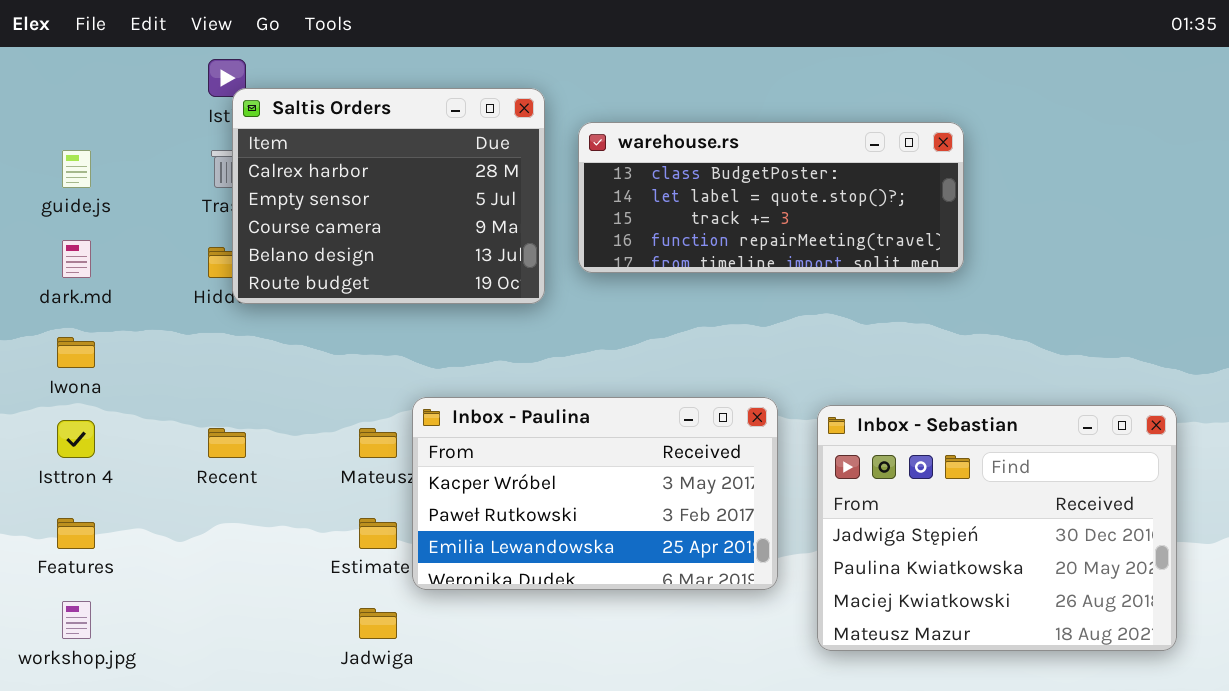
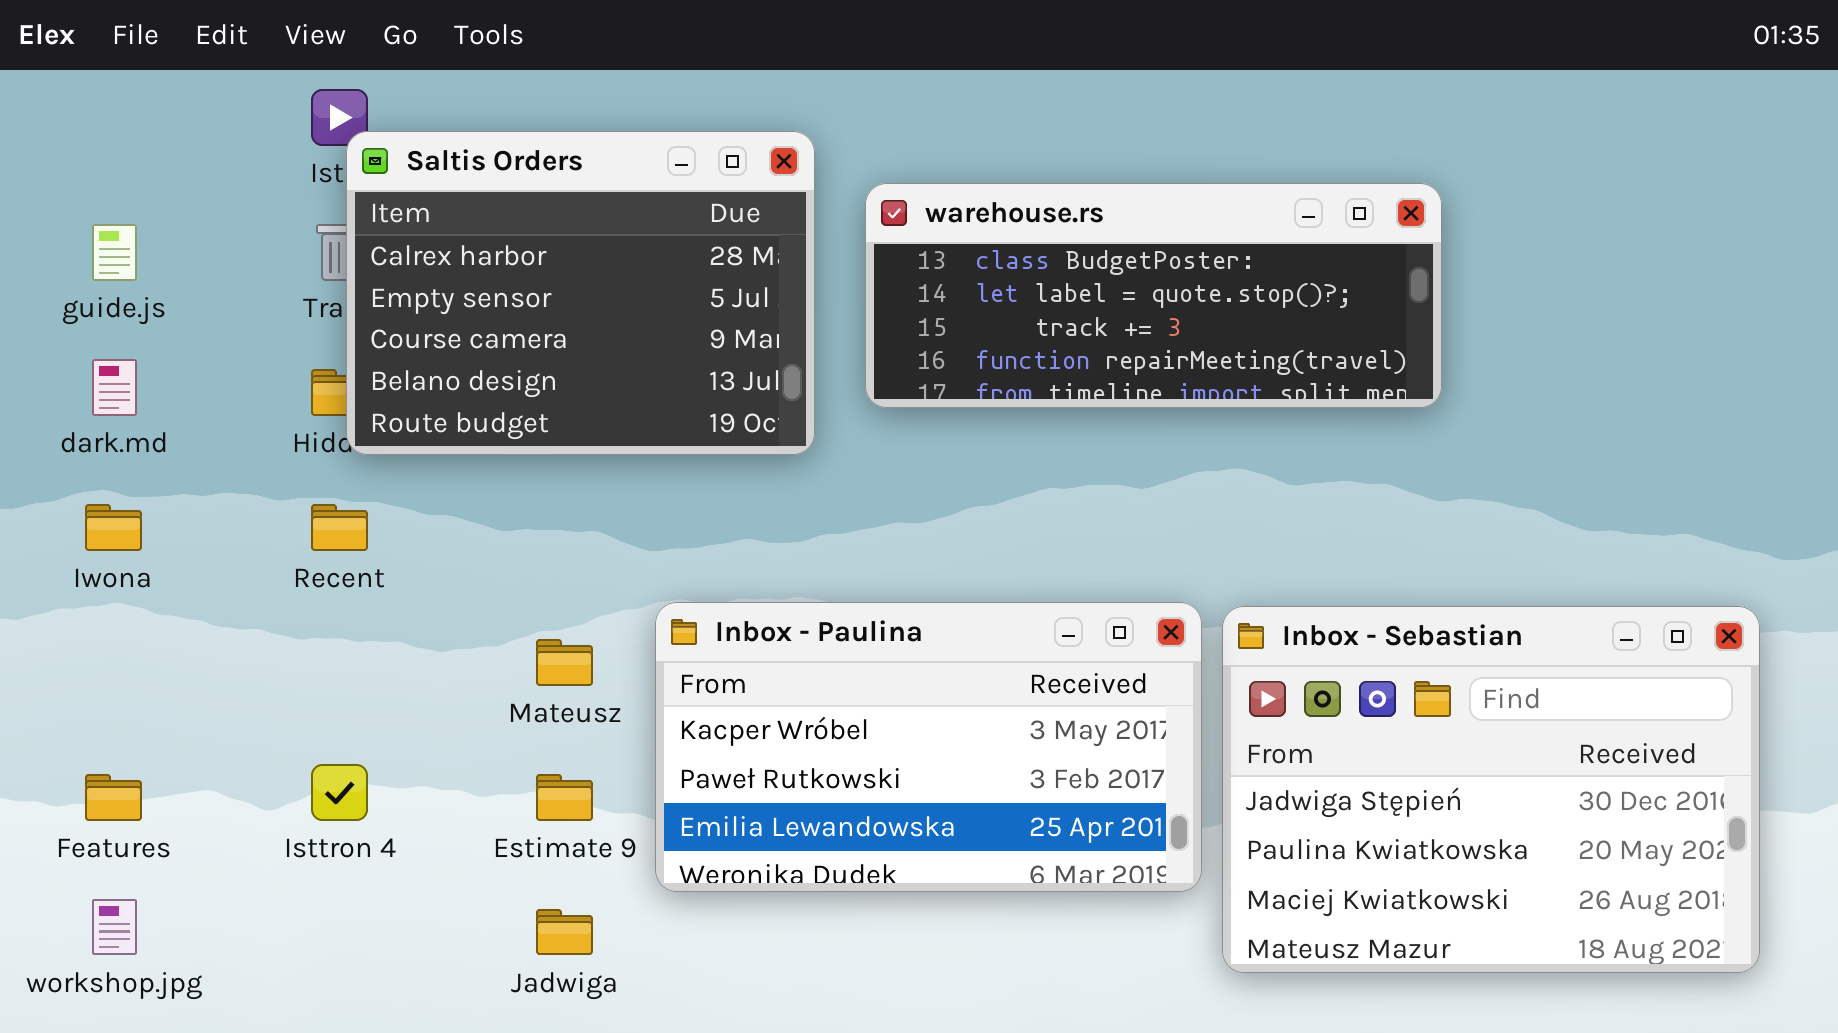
Inbox - Paulina: [412,397,778,590] -> [655,602,1202,892], moved
Isttron 4: [57,420,95,458] -> [311,764,368,821], moved
Recent: [208,428,246,458] -> [311,504,368,551], moved

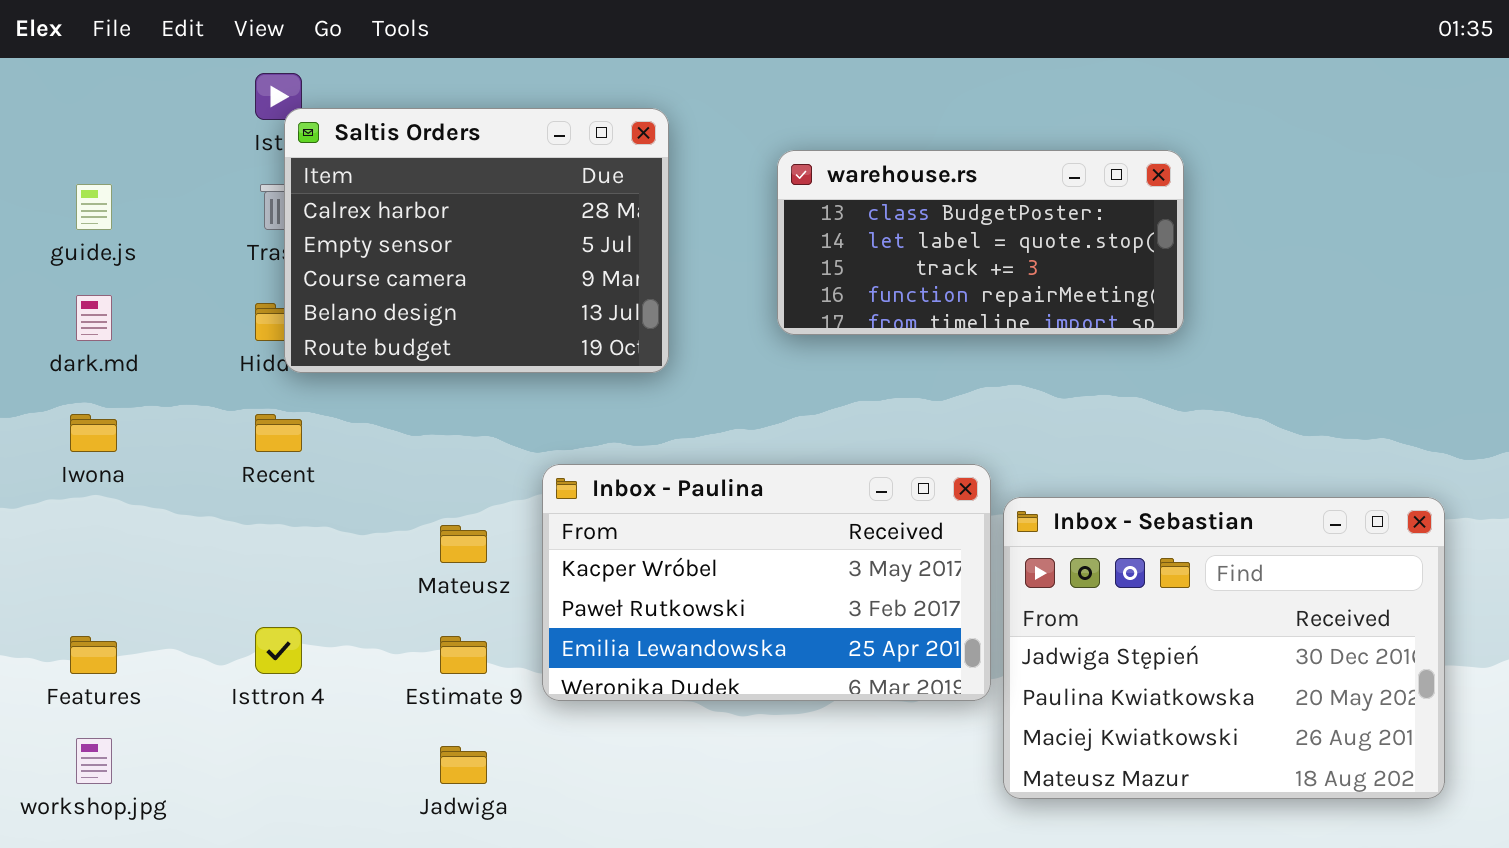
warehouse.rs: [865,183,1442,408] -> [777,150,1184,335], resized
Inbox - Paulina: [655,602,1202,892] -> [542,464,991,701], moved

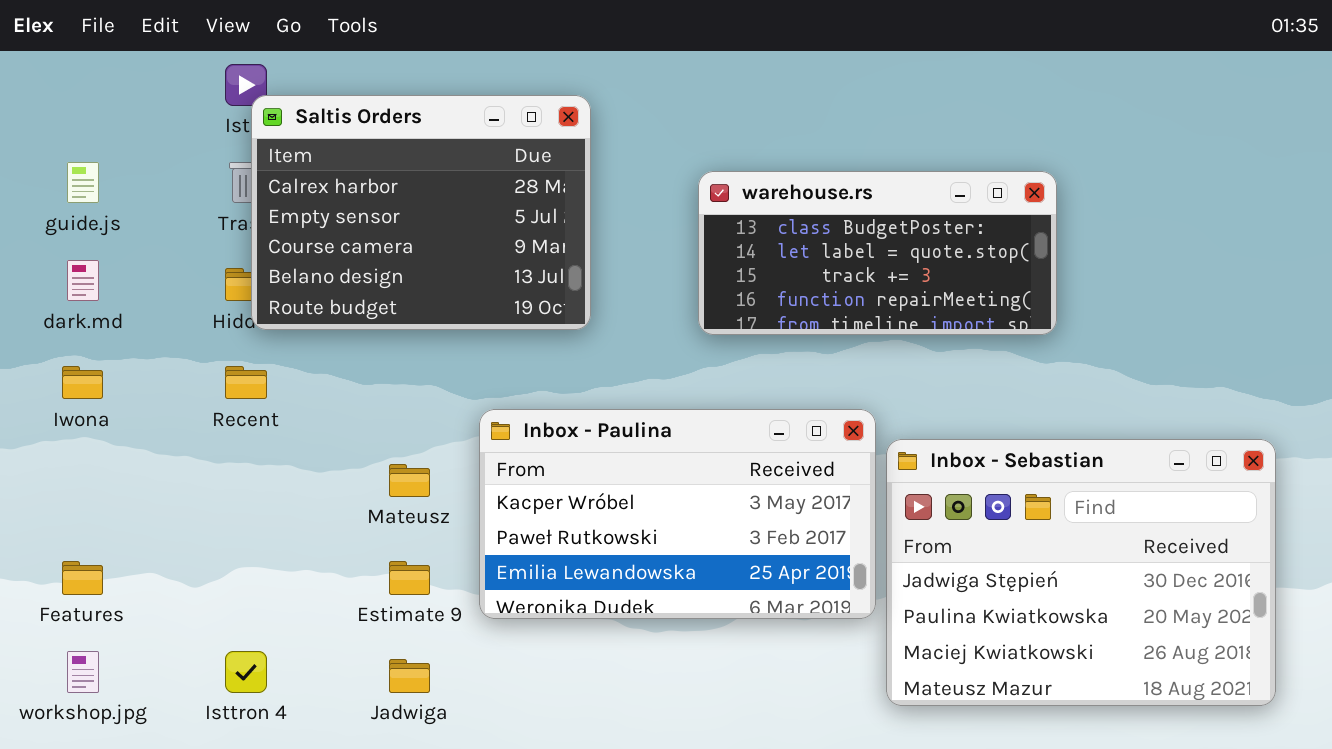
warehouse.rs: [777,150,1184,335] -> [698,171,1057,335], moved
Isttron 4: [255,627,302,674] -> [225,651,267,693], moved

